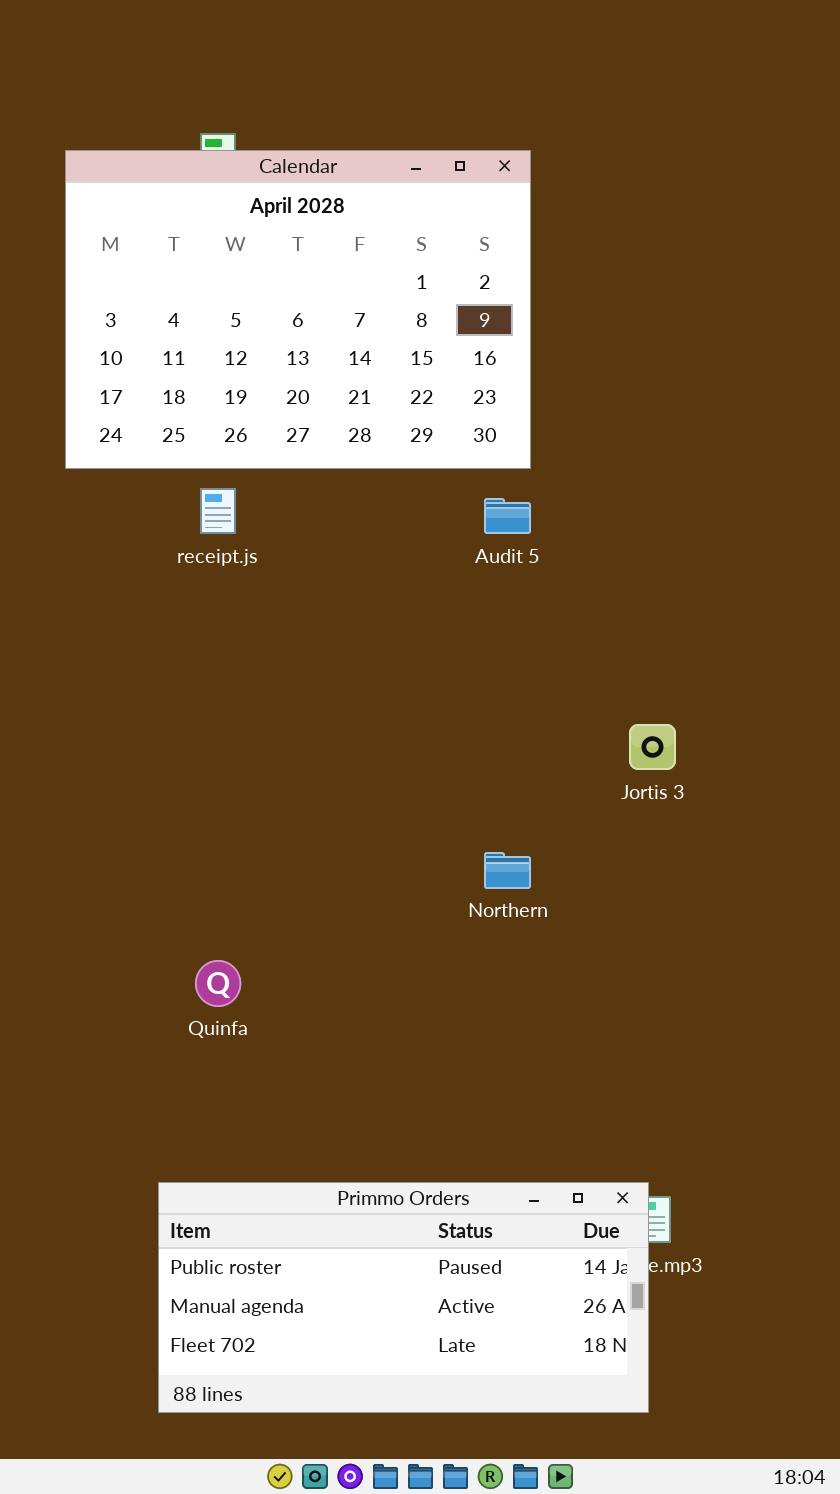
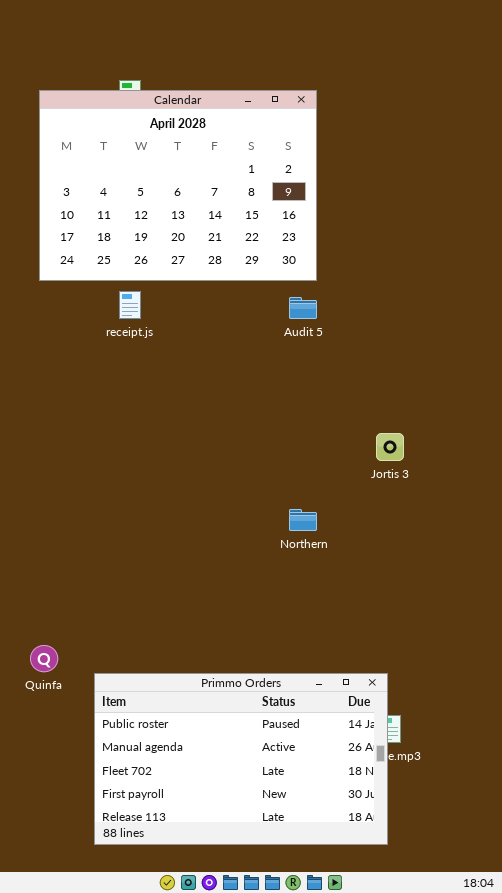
Quinfa: [195,960,241,1007] -> [30,645,58,672], moved
Primmo Orders: [158,1182,649,1413] -> [94,673,388,845], resized

